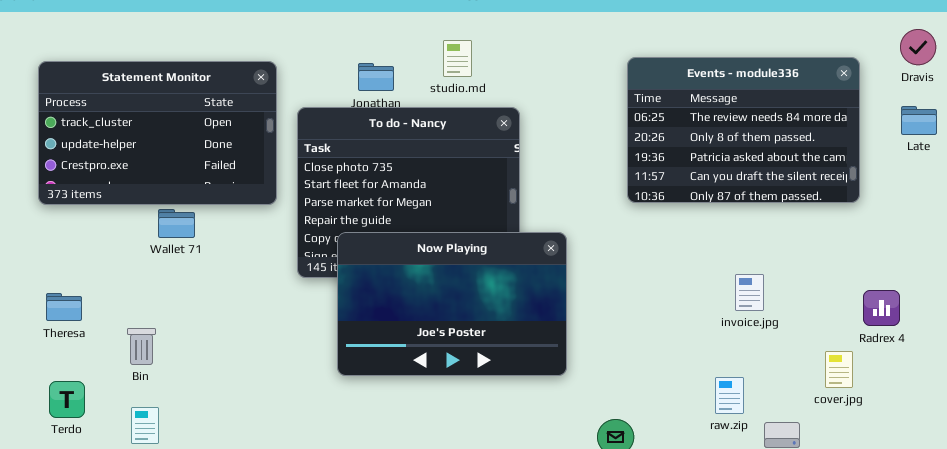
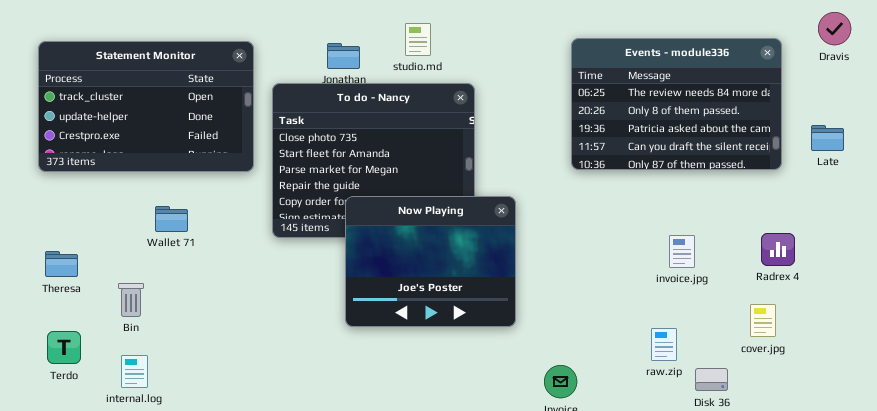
Late: [901,106,937,135] -> [811,125,844,151], moved
Wallet 71: [158,209,195,238] -> [155,206,188,232], moved
Now Playing: [337,232,567,376] -> [345,196,516,327], resized
Radrex 4: [863,290,900,326] -> [761,233,795,266], moved

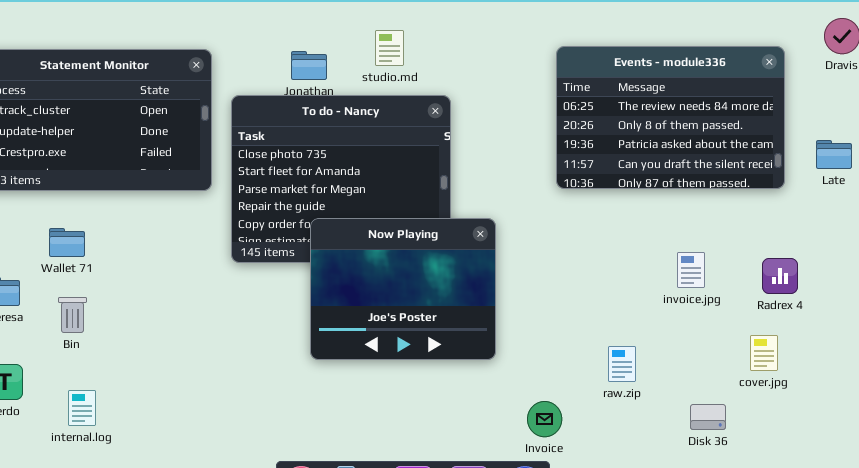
Wallet 71: [155,206,188,232] -> [49,228,85,257], moved
invoice.jpg: [669,235,695,268] -> [677,252,705,288], moved
Bin: [118,283,144,317] -> [58,297,87,333], moved
raw.zip: [651,328,677,361] -> [608,346,636,382], moved

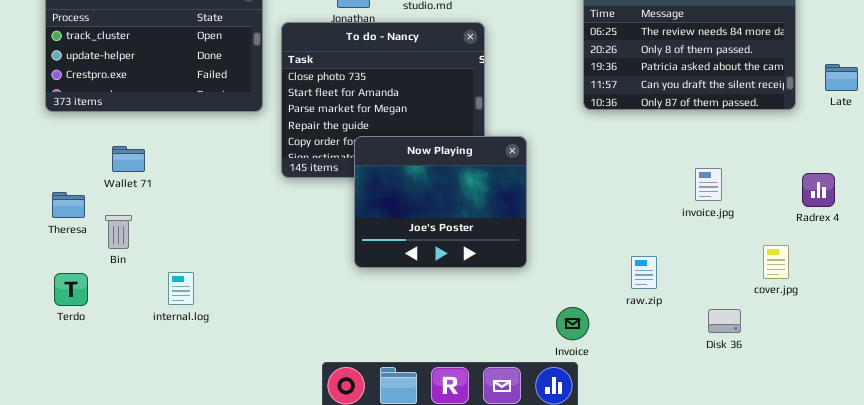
Radrex 4: [762,258,798,294] -> [802,173,835,207], moved
Bin: [58,297,87,333] -> [105,215,132,249], moved
internal.log: [68,390,96,426] -> [168,272,194,305], moved

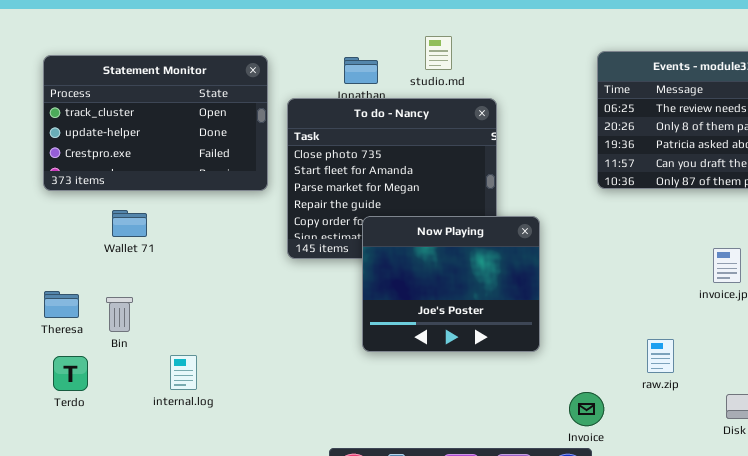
Wallet 71: [112,146,145,172] -> [112,210,147,237], moved
Theresa: [52,192,85,218] -> [44,291,79,318], moved

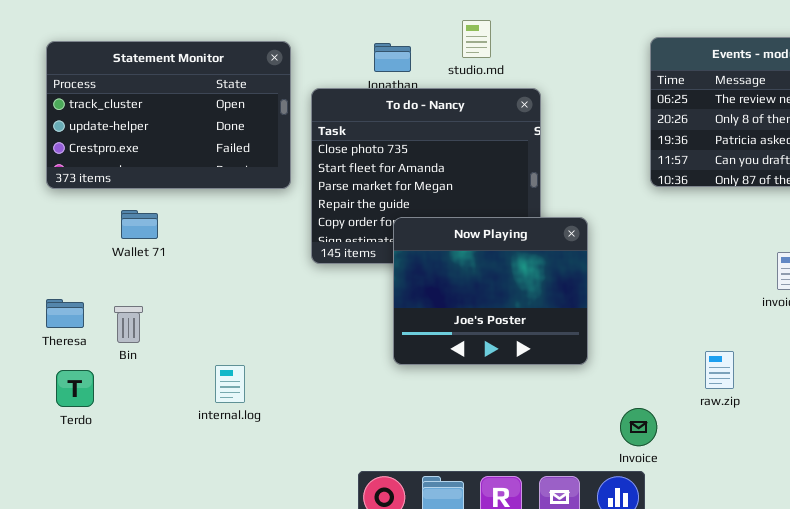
internal.log: [170,355,197,390] -> [215,365,245,403], moved

